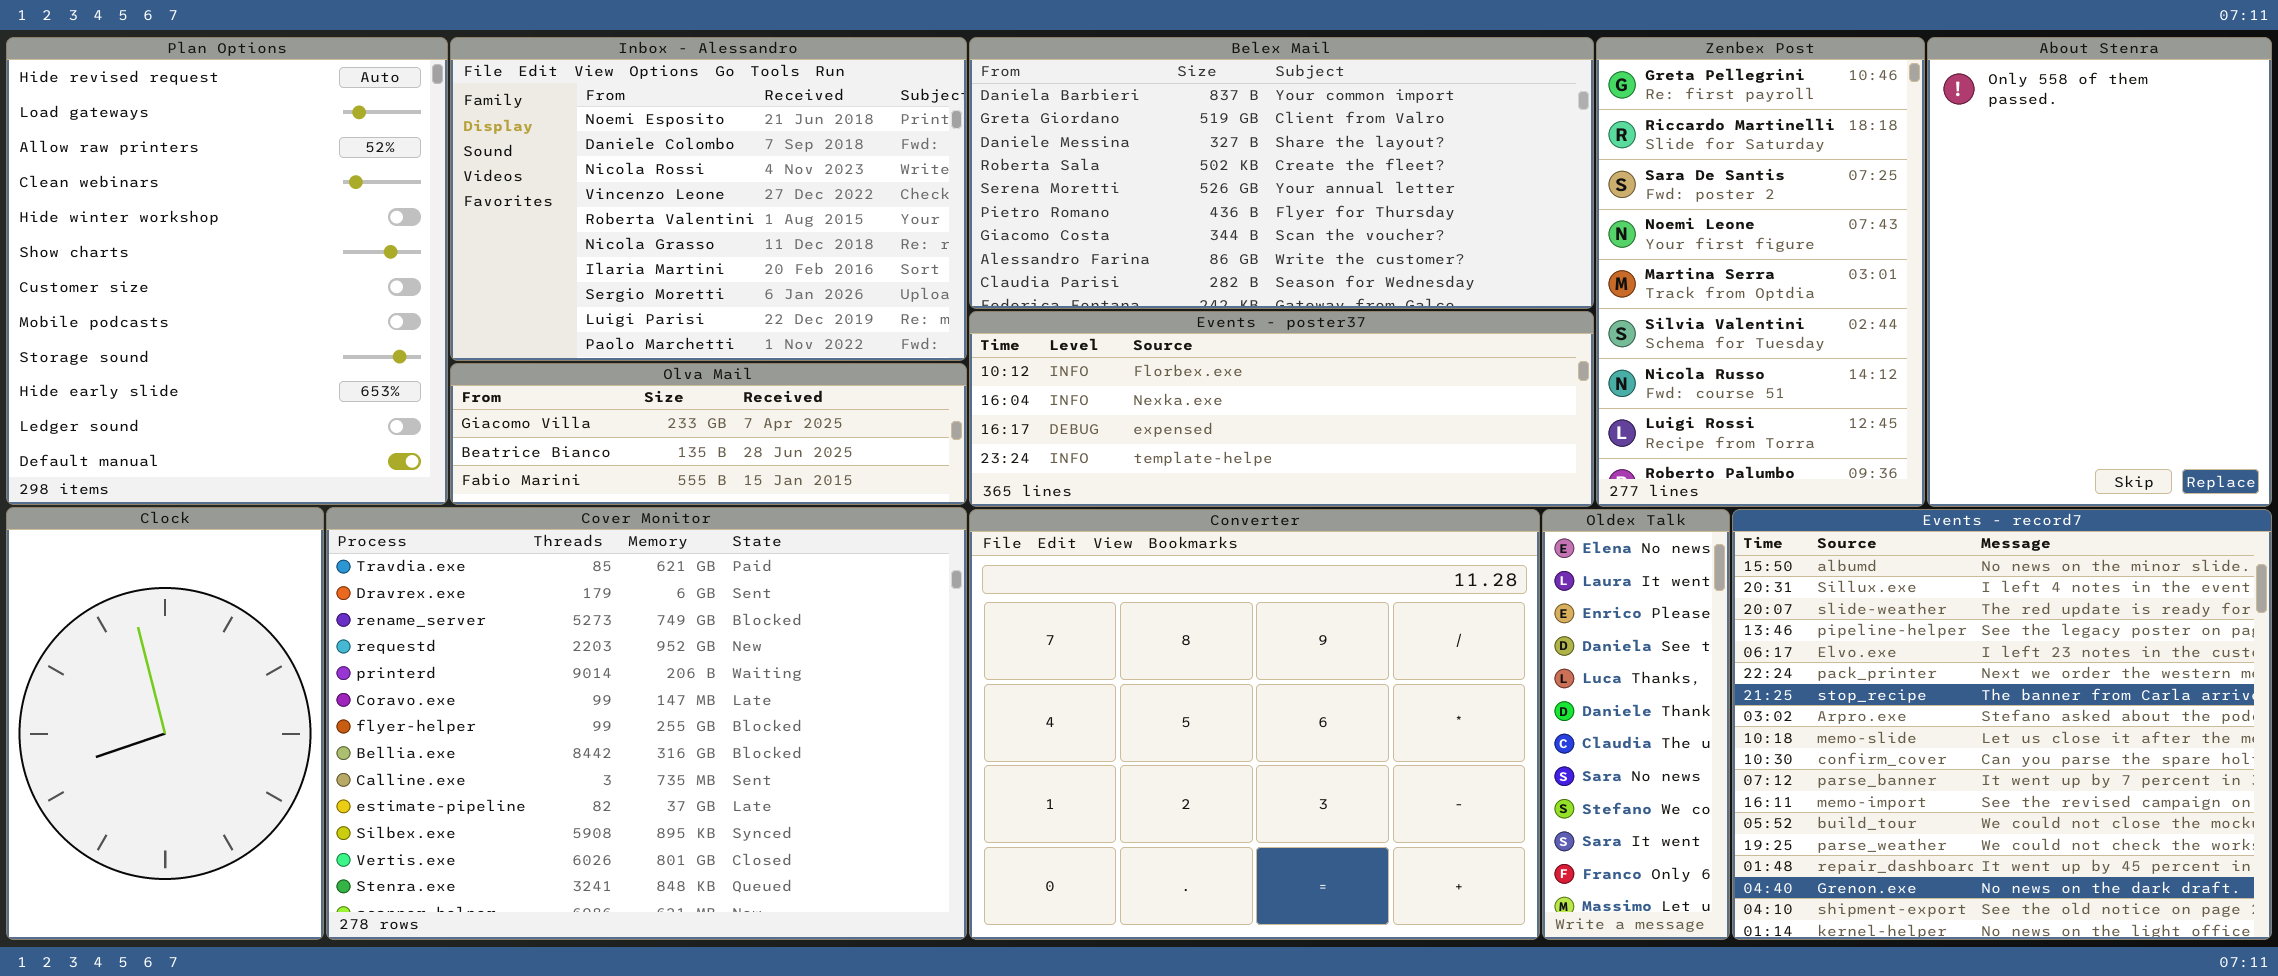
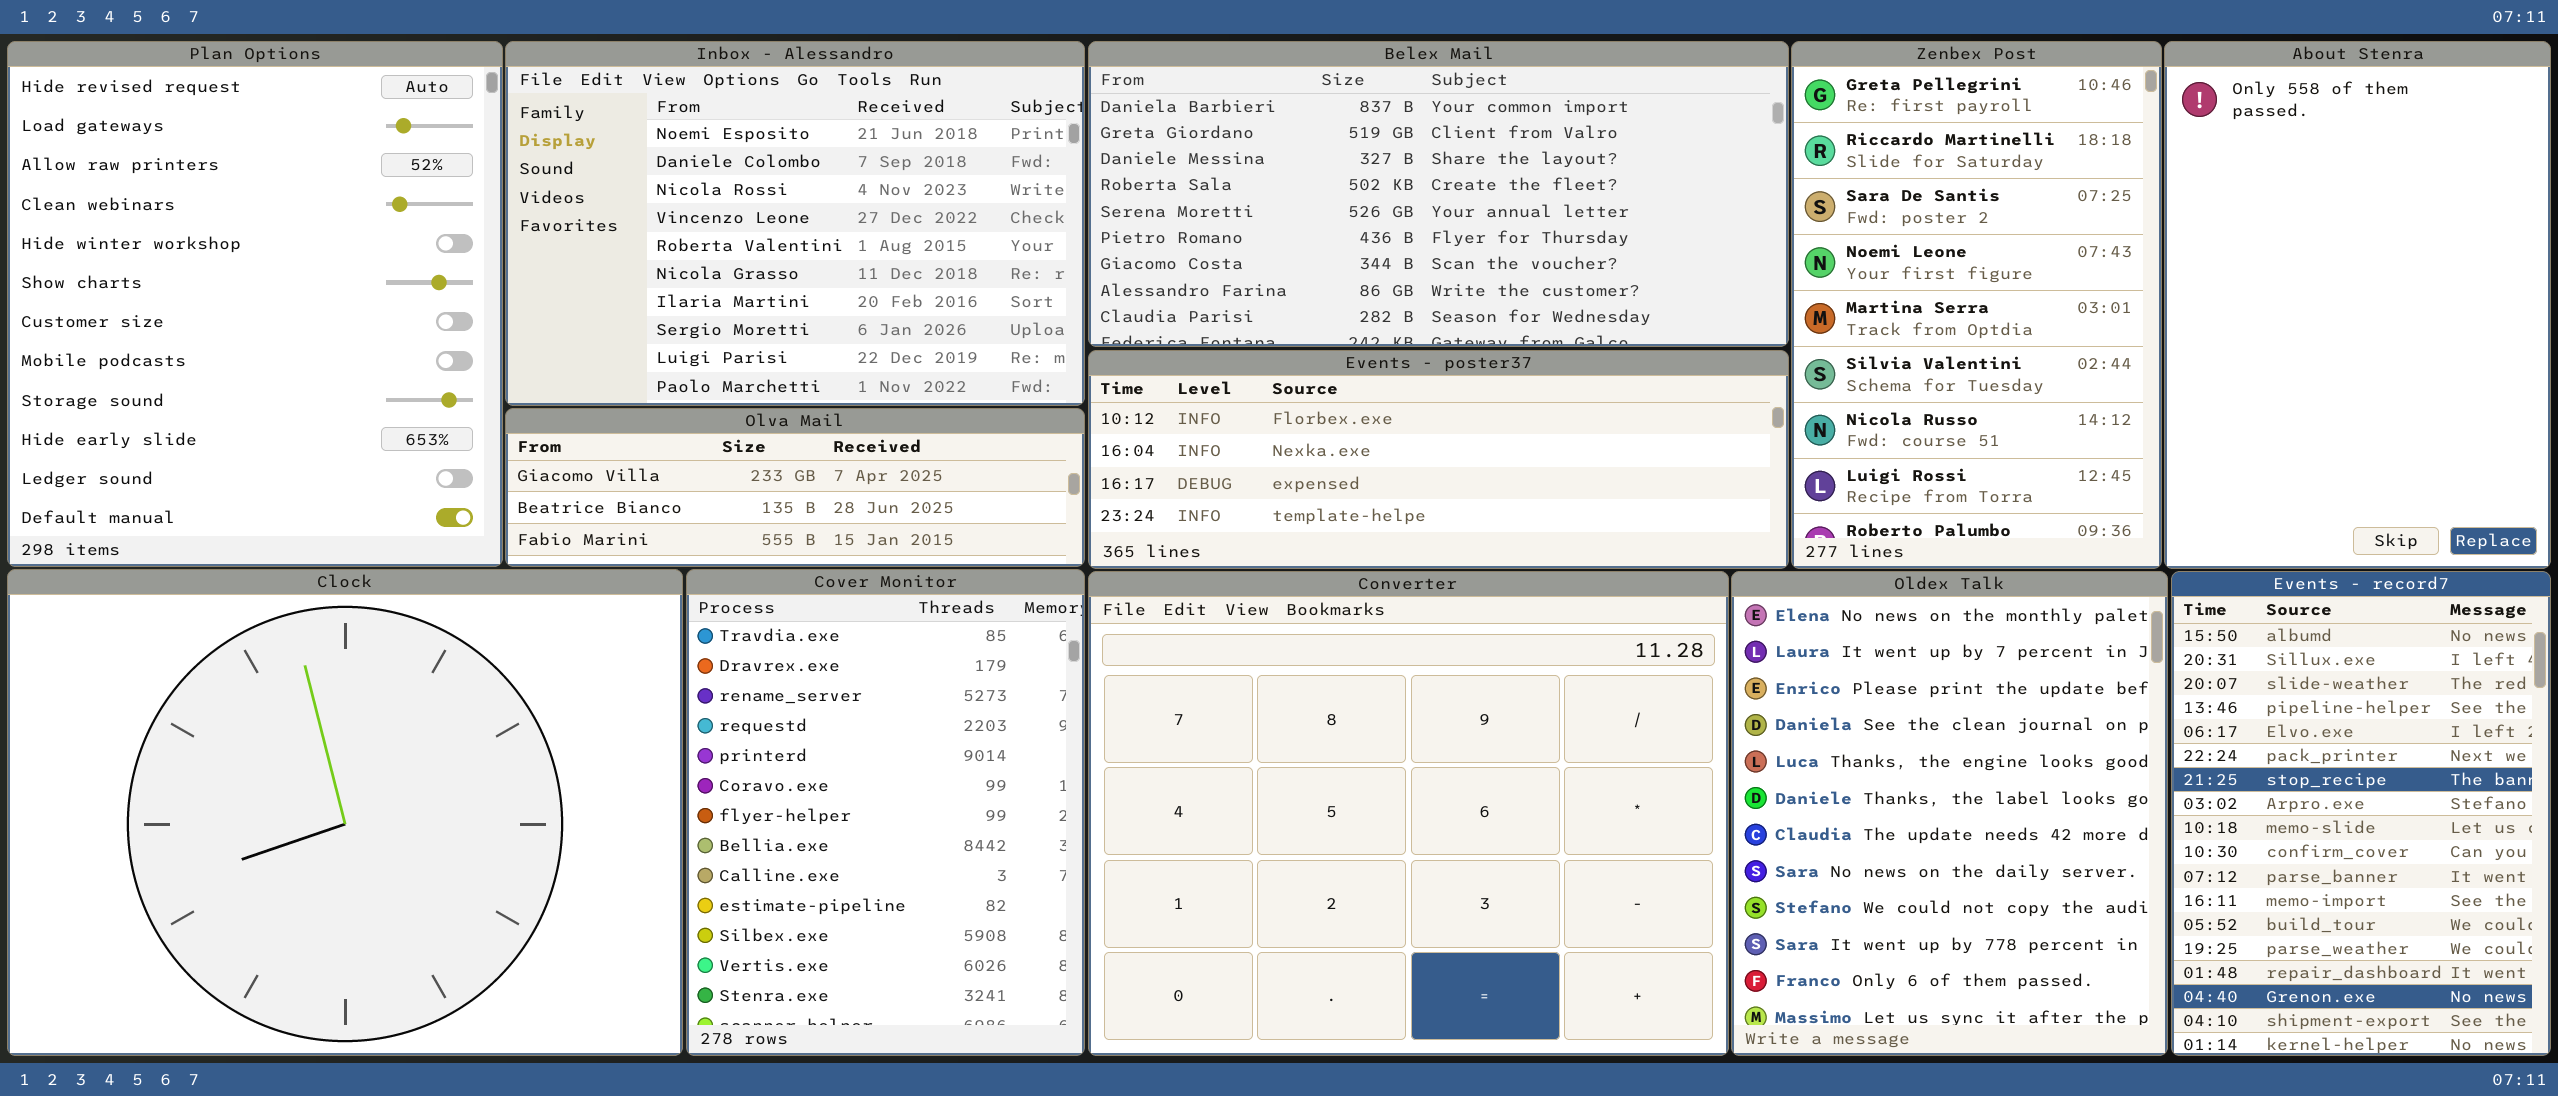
Clock: [6,507,324,940] -> [7,569,683,1056], resized
Cover Monitor: [326,507,967,940] -> [686,569,1085,1056], resized
Oldex Talk: [1542,509,1730,940] -> [1731,571,2168,1056], resized
Events - record7: [1732,509,2272,940] -> [2171,571,2551,1056], resized

